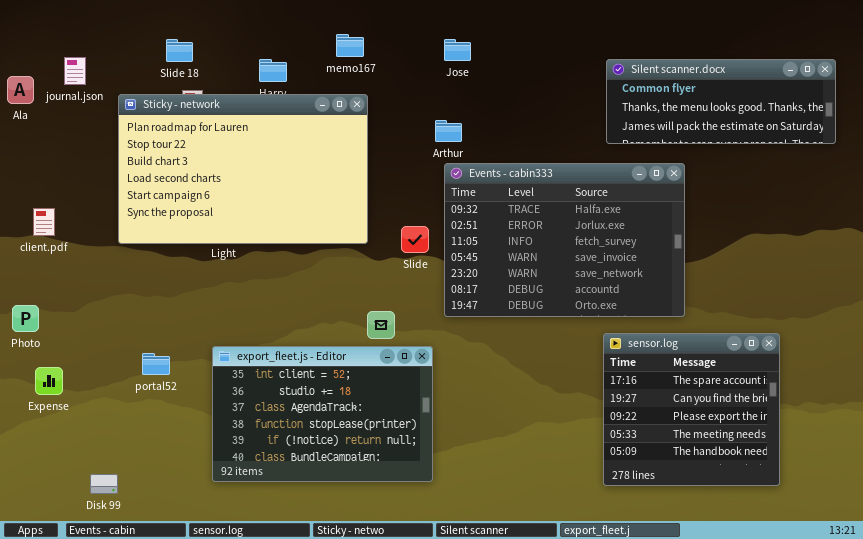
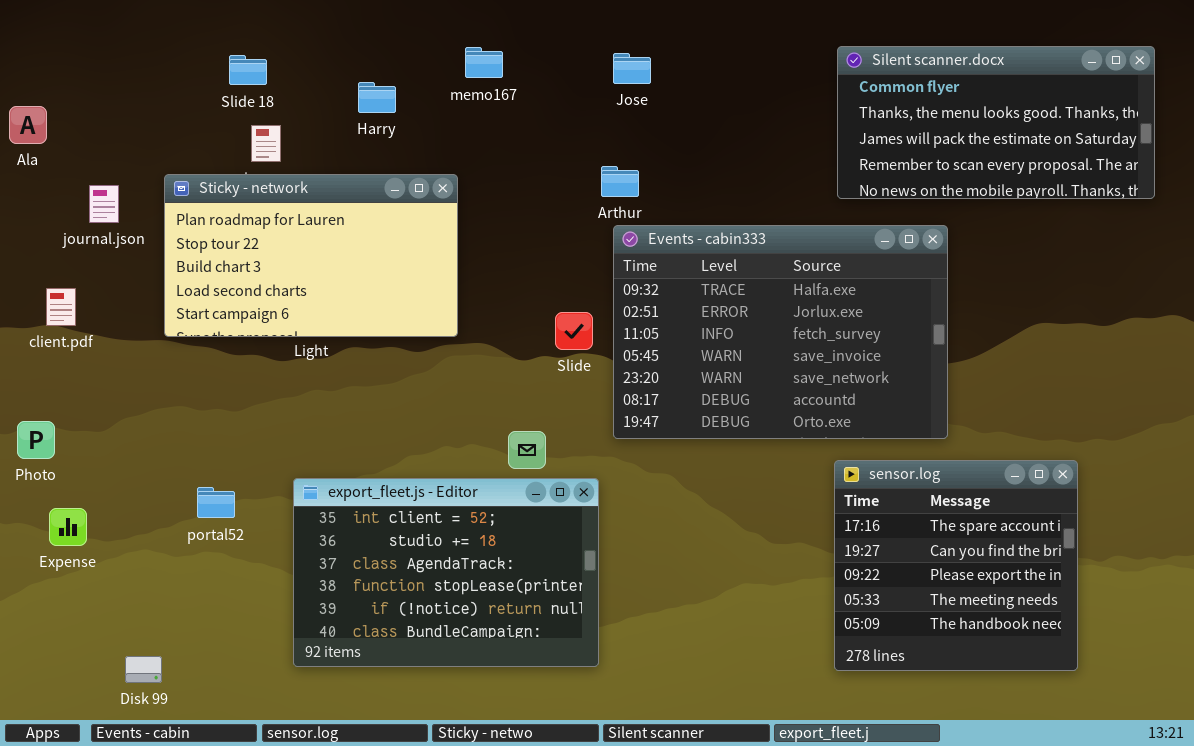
journal.json: [64,57,86,85] -> [89,185,119,223], moved
Silent scanner.docx: [606,59,836,144] -> [837,46,1155,199], resized
Sticky - network: [118,94,368,244] -> [164,174,458,337], resized

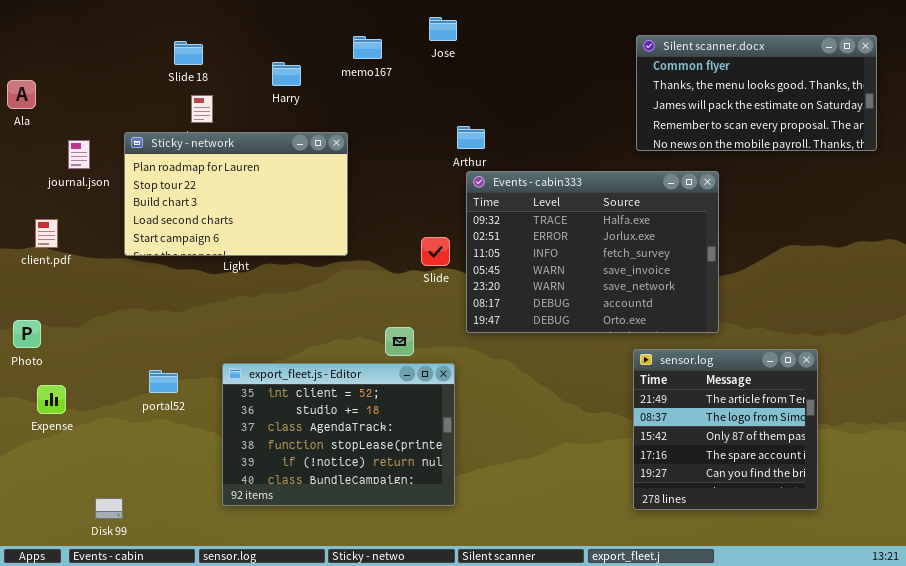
Jose: [613,53,651,84] -> [429,17,457,41], moved
sensor.log: [834,460,1078,671] -> [633,349,818,510], scrolled up 3 rows

